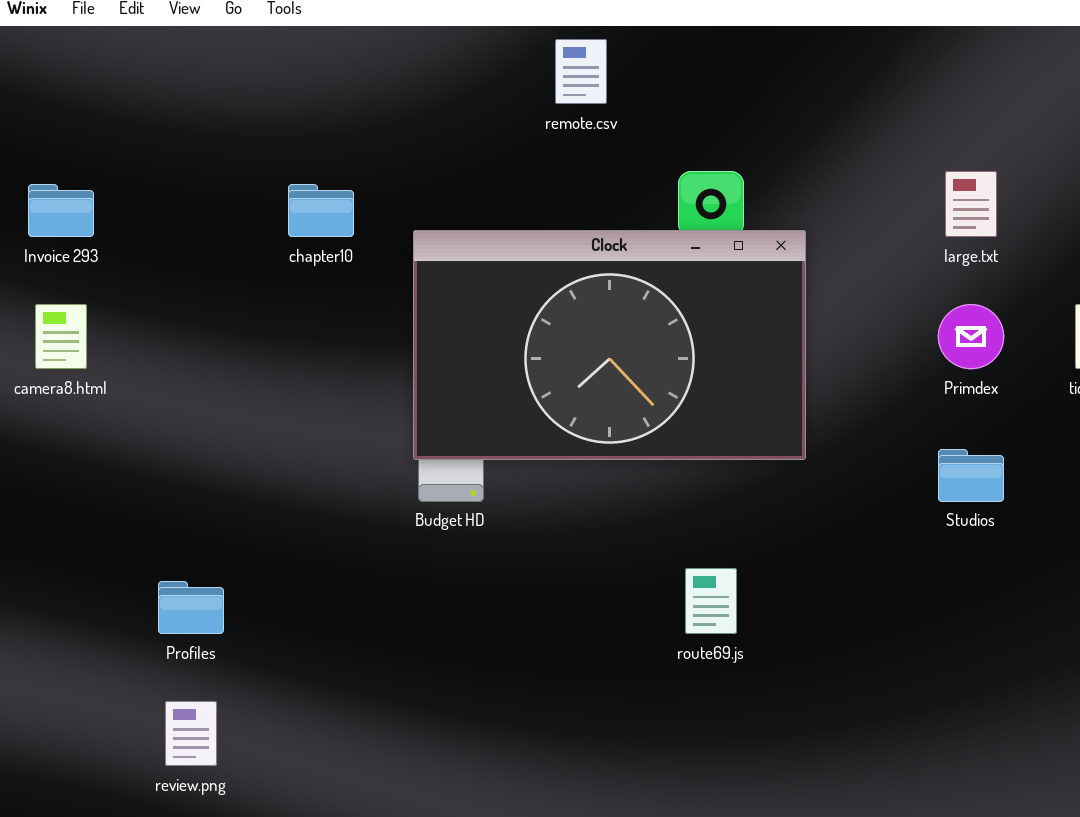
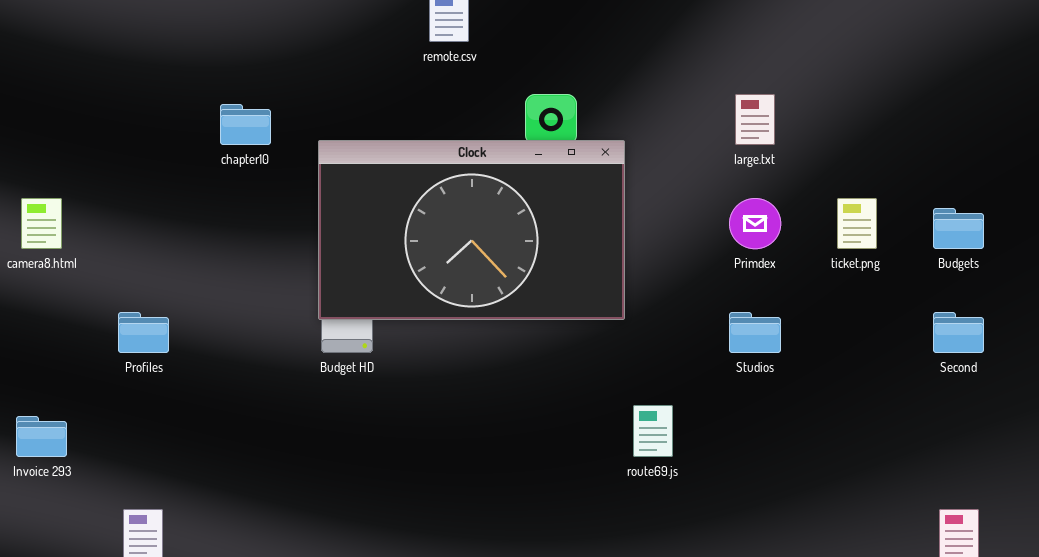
Invoice 293: [28,184,94,237] -> [16,416,67,457], moved
route69.js: [685,568,737,634] -> [633,405,673,457], moved
Profiles: [158,581,224,634] -> [118,312,169,353], moved

